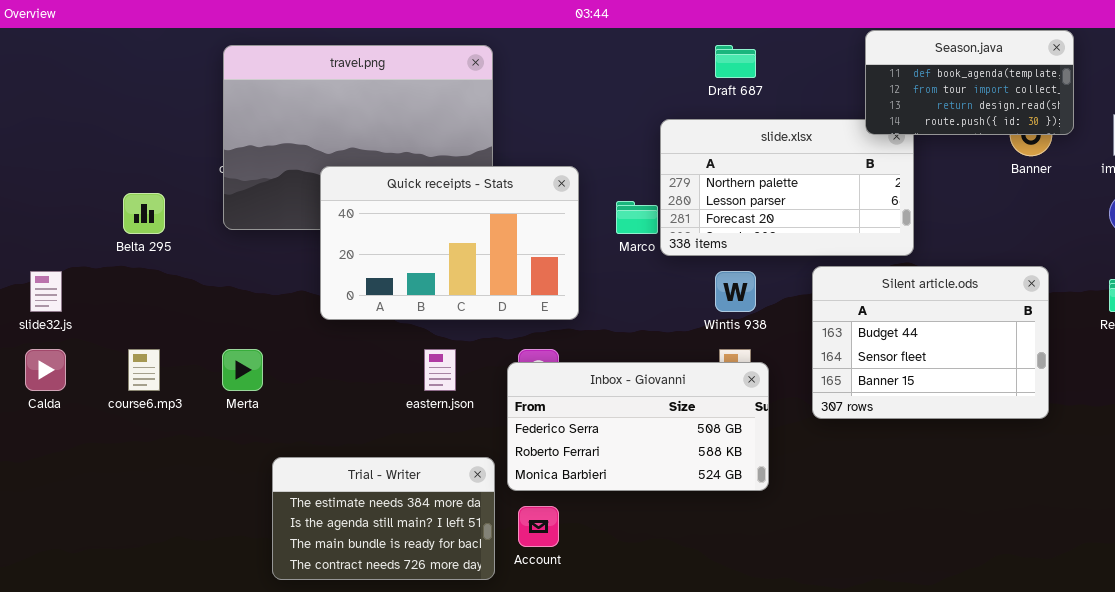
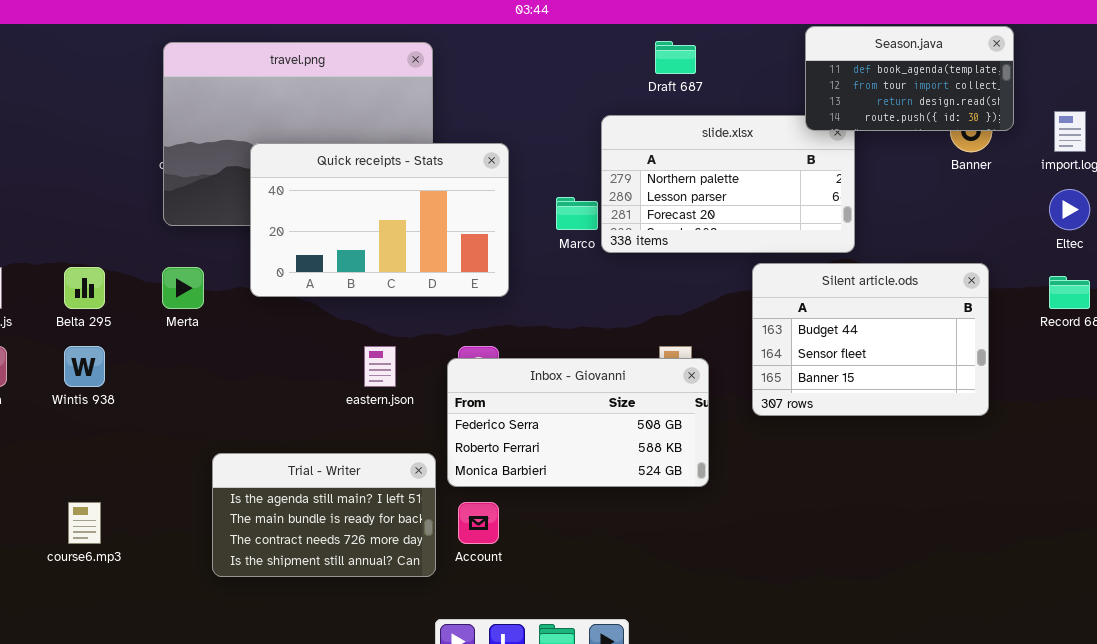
Quick receipts - Stats: [320,166,579,320] -> [250,143,509,297], moved
Belta 295: [123,193,165,234] -> [64,267,105,309], moved
Wintis 938: [715,271,756,312] -> [64,346,105,387], moved
course6.mp3: [128,349,160,391] -> [68,502,101,544], moved
Merta: [222,349,263,391] -> [162,267,204,309], moved
Trial - Writer: [272,457,495,580] -> [212,453,436,577], scrolled down 1 row

